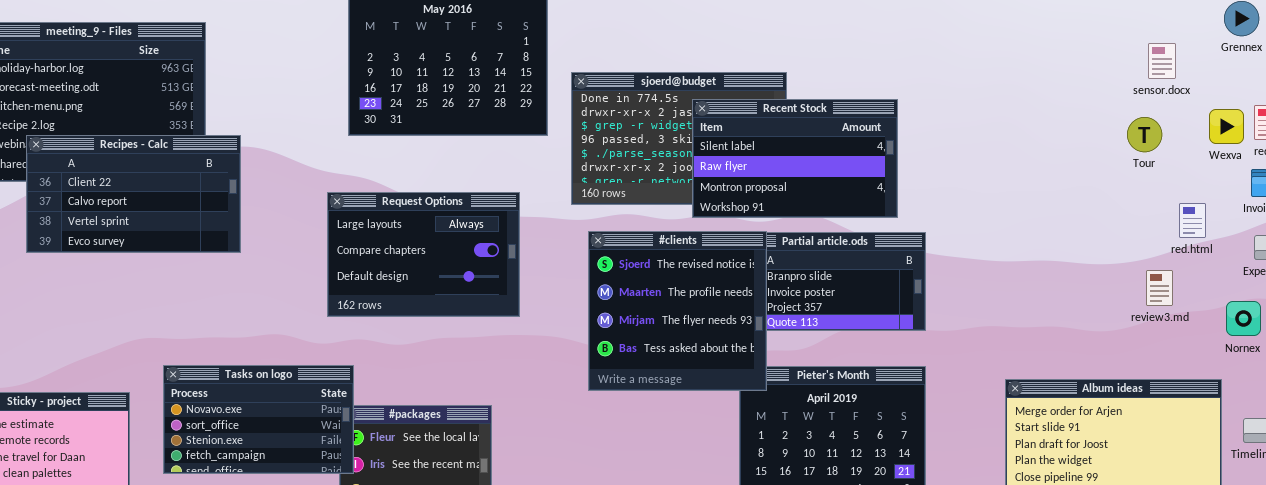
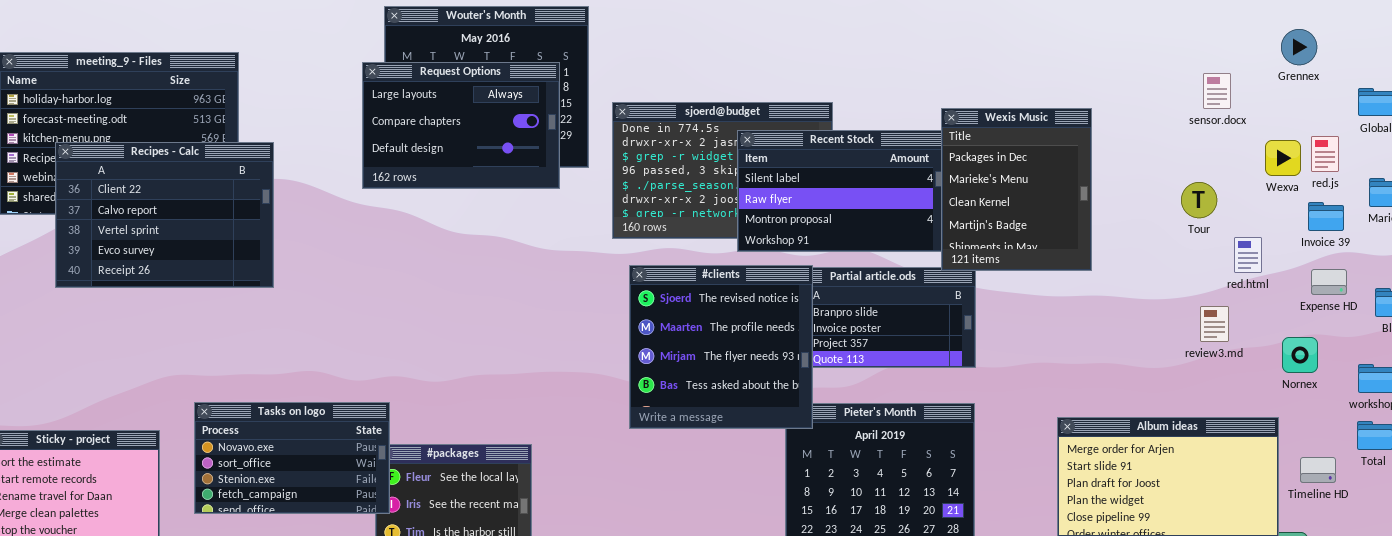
Wexis Music: none -> [941,108,1092,271], opened
Tour: [1127,117,1162,152] -> [1181,182,1217,218], moved
Recipes - Calc: [26,135,241,253] -> [55,142,274,288], resized
Request Options: [327,192,520,317] -> [362,62,560,189], moved

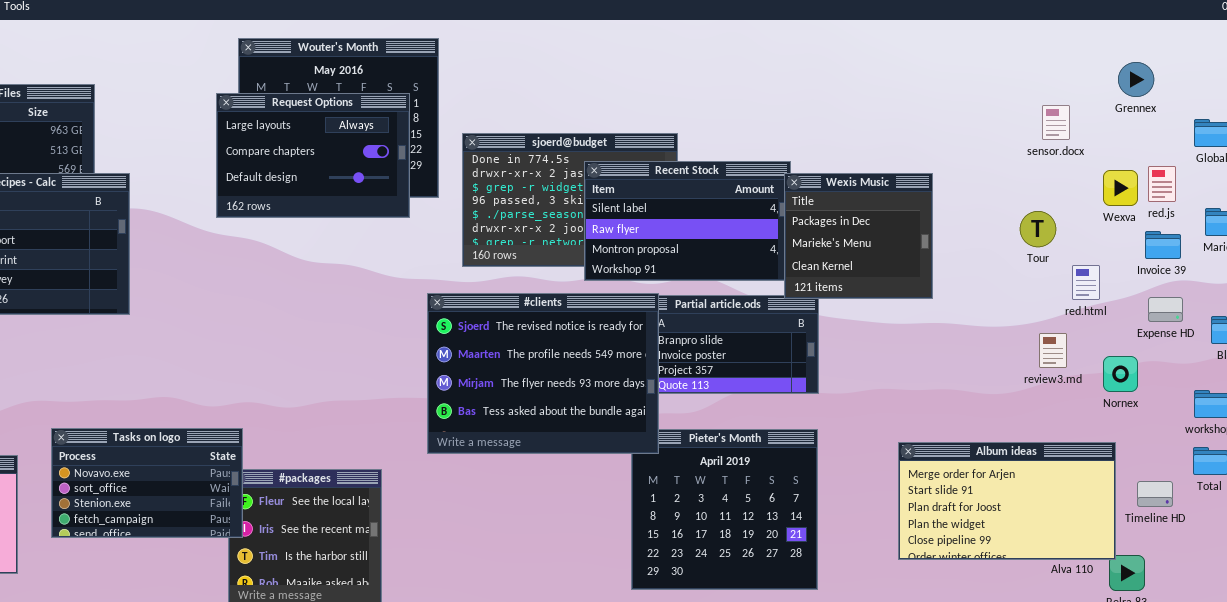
Wexis Music: [941,108,1092,271] -> [784,173,933,299], resized
#clients: [629,265,813,429] -> [427,293,659,454], resized
Nornex: [1282,337,1318,373] -> [1103,356,1138,392], moved

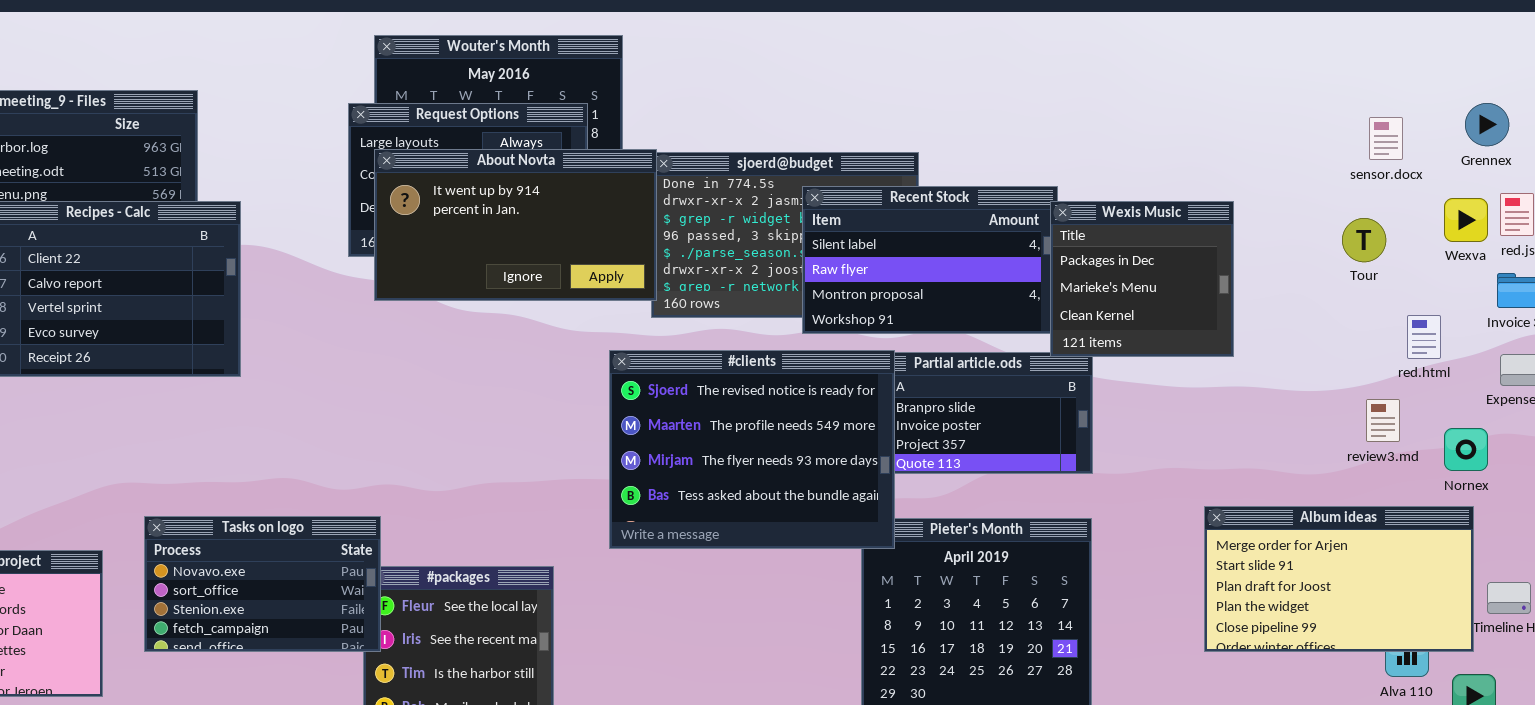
Grennex: [1118,62,1154,97] -> [1465,103,1509,146], moved
About Novta: none -> [374,149,657,301], opened
Tour: [1020,211,1056,247] -> [1342,218,1386,262], moved
Album ideas: [898,442,1116,560] -> [1204,506,1474,652], moved

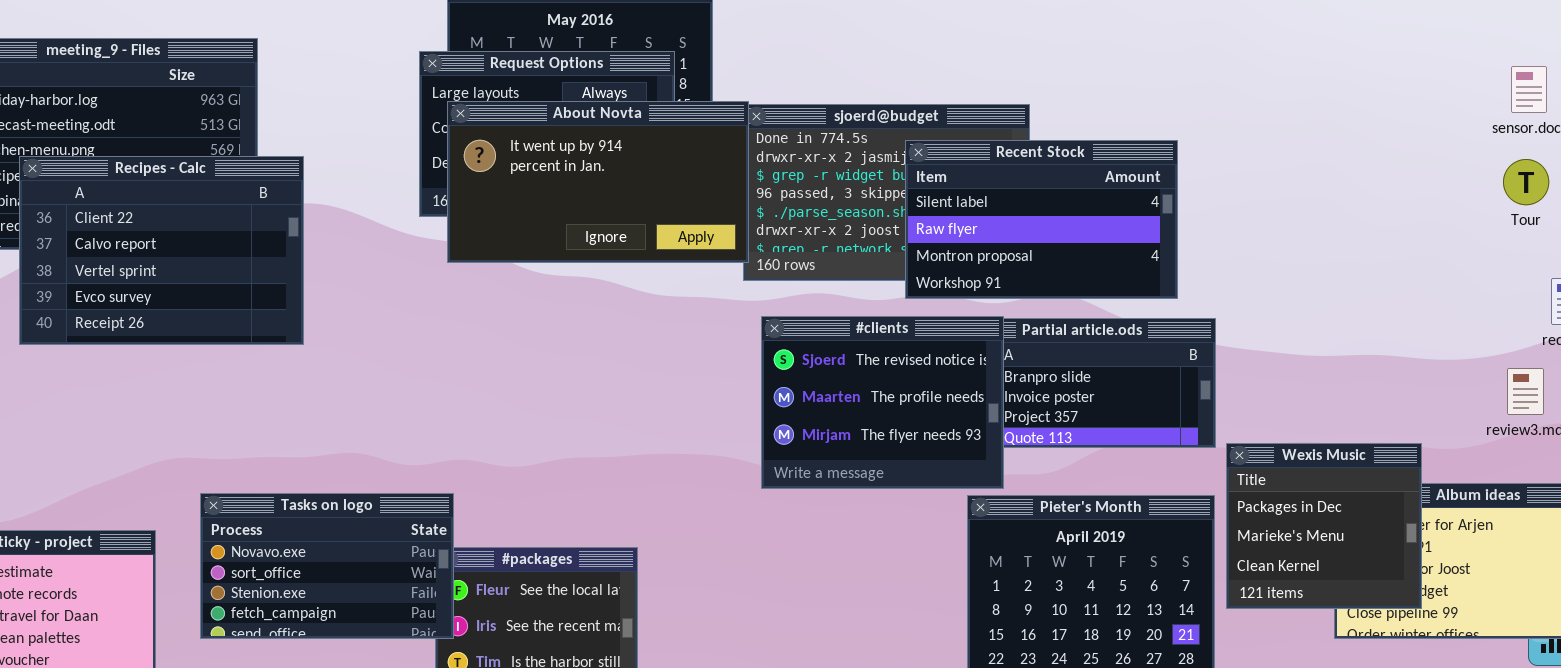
Wexis Music: [1050,201,1234,357] -> [1226,443,1422,609], moved
Tour: [1342,218,1386,262] -> [1503,159,1549,205], moved
#clients: [609,350,895,549] -> [761,316,1004,489], resized

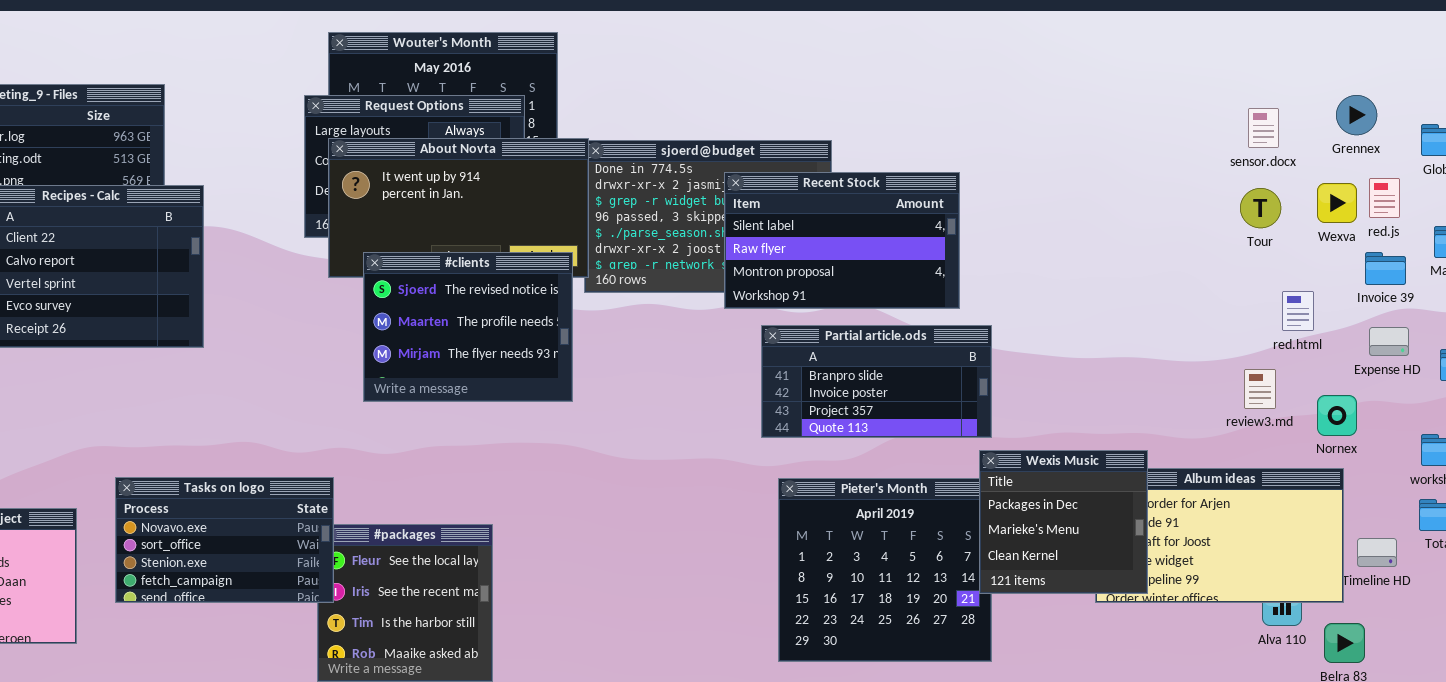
#clients: [761,316,1004,489] -> [363,252,573,402], moved
Wexis Music: [1226,443,1422,609] -> [979,450,1148,594], moved

